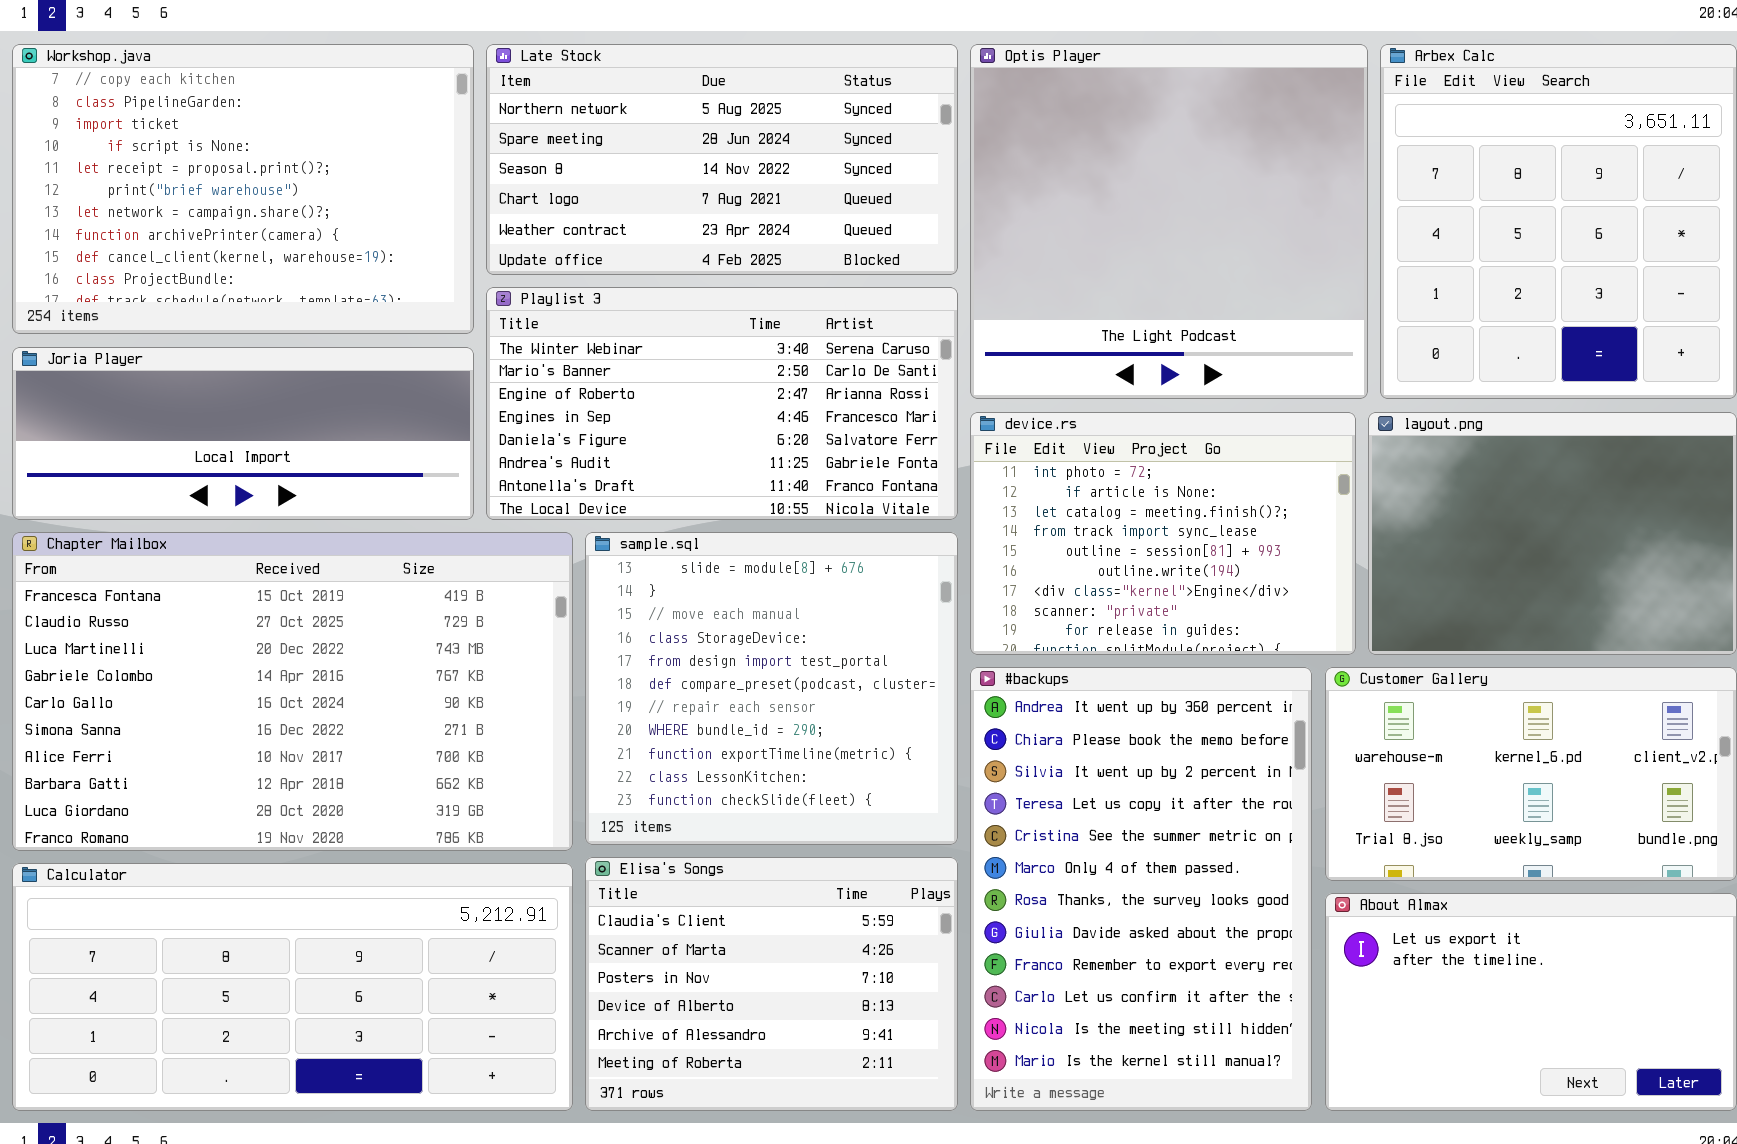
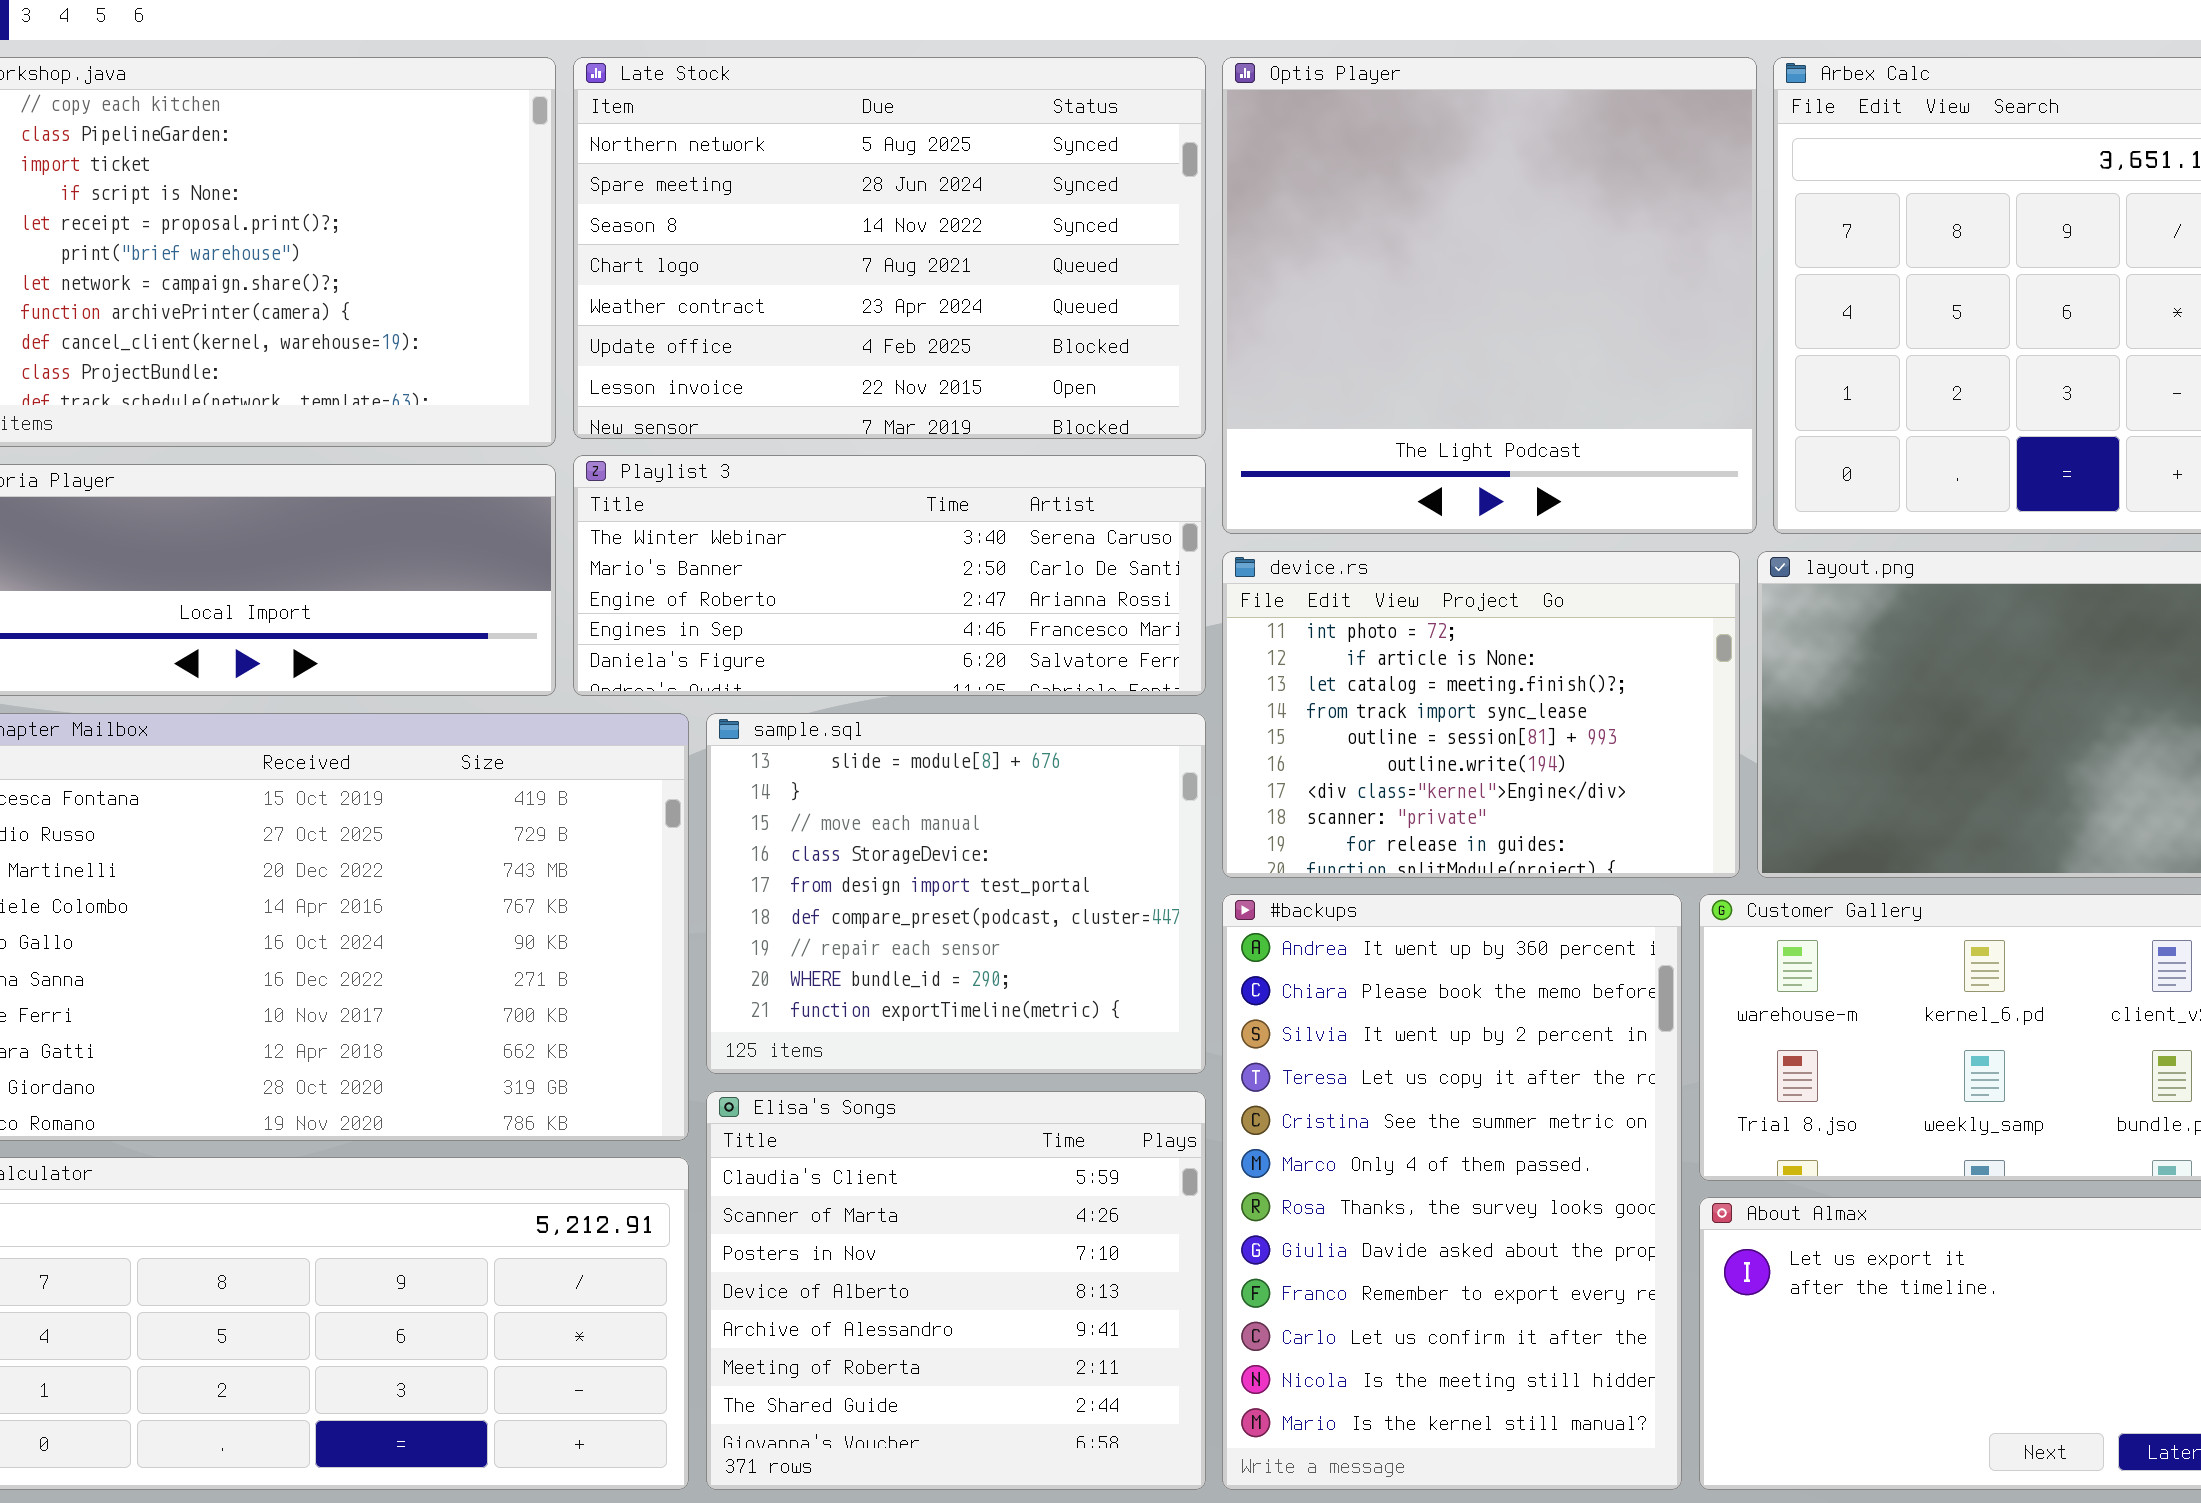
Late Stock: [486,44,958,275] -> [573,57,1206,439], resized
Playlist 3: [486,287,958,520] -> [573,455,1206,696], resized
sample.sql: [585,532,958,845] -> [706,713,1206,1074], resized
Elisa's Songs: [585,857,958,1111] -> [706,1091,1206,1490], resized

